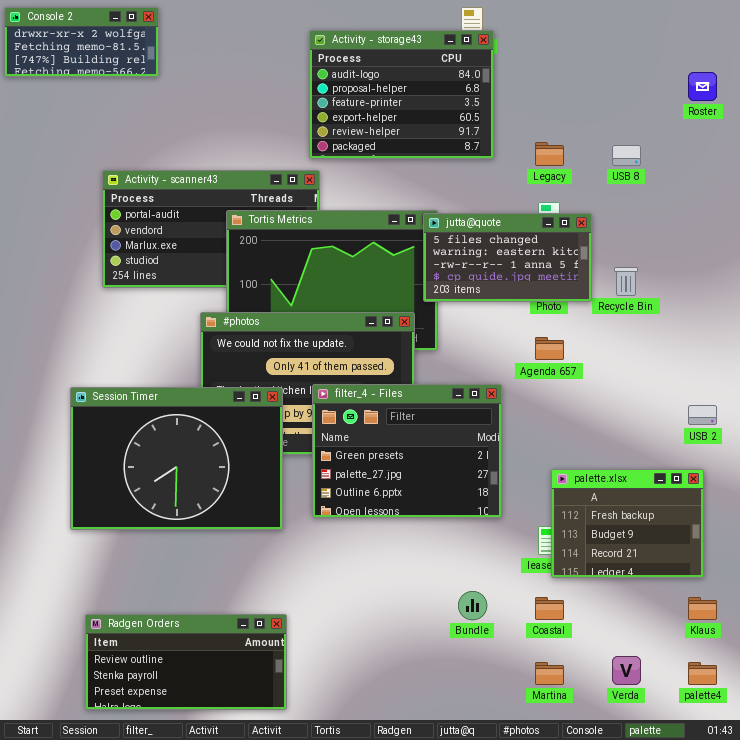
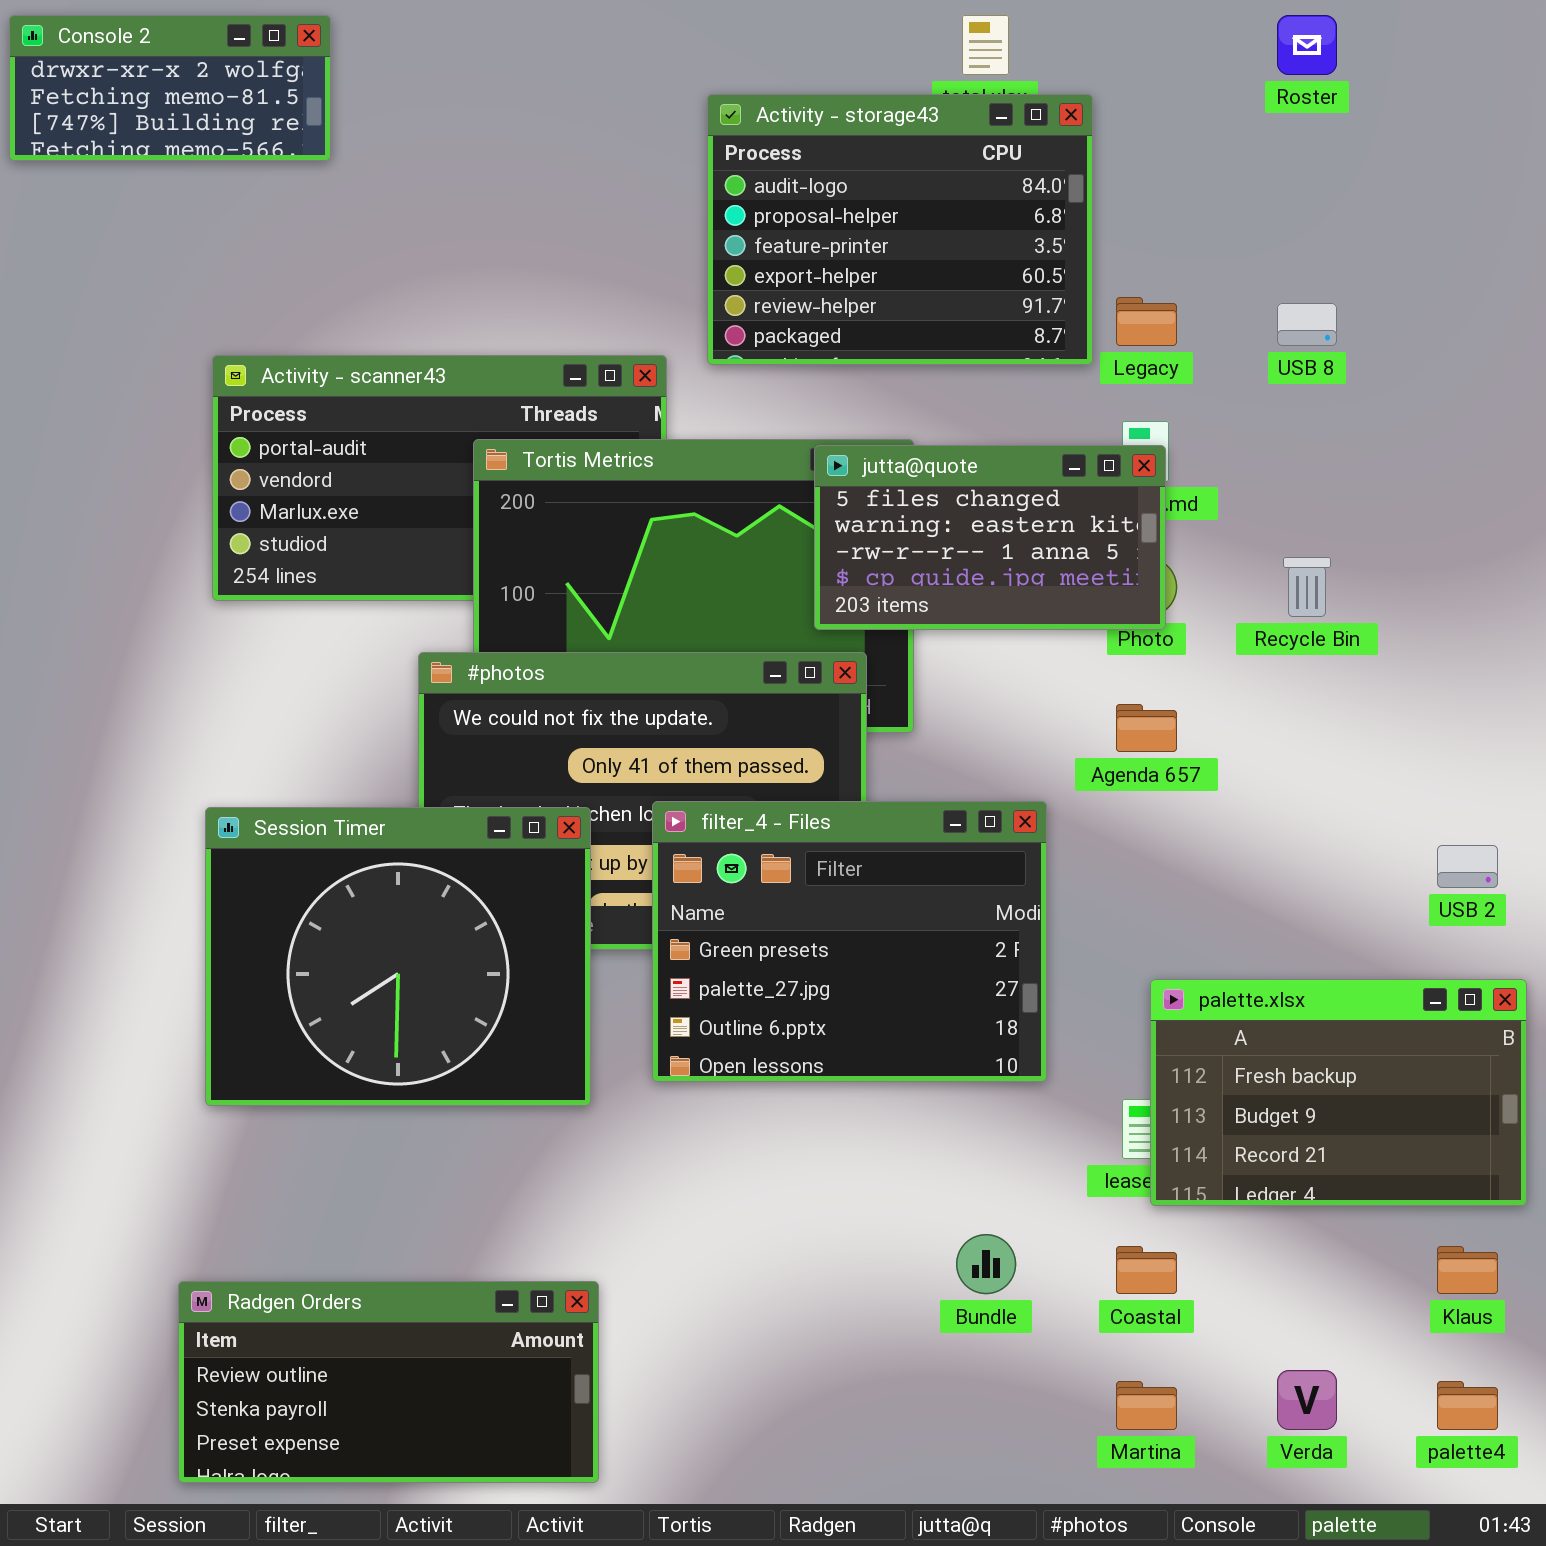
Activity - storage43: [309,30,494,159] -> [707,94,1093,365], moved
Roster: [688,72,717,101] -> [1277,15,1337,75], moved
jutta@quote: [423,213,592,302] -> [814,445,1166,630], moved
Session Timer: [70,387,283,530] -> [205,807,591,1106], resized
palette.xlsx: [551,469,704,578] -> [1150,979,1527,1206], resized

